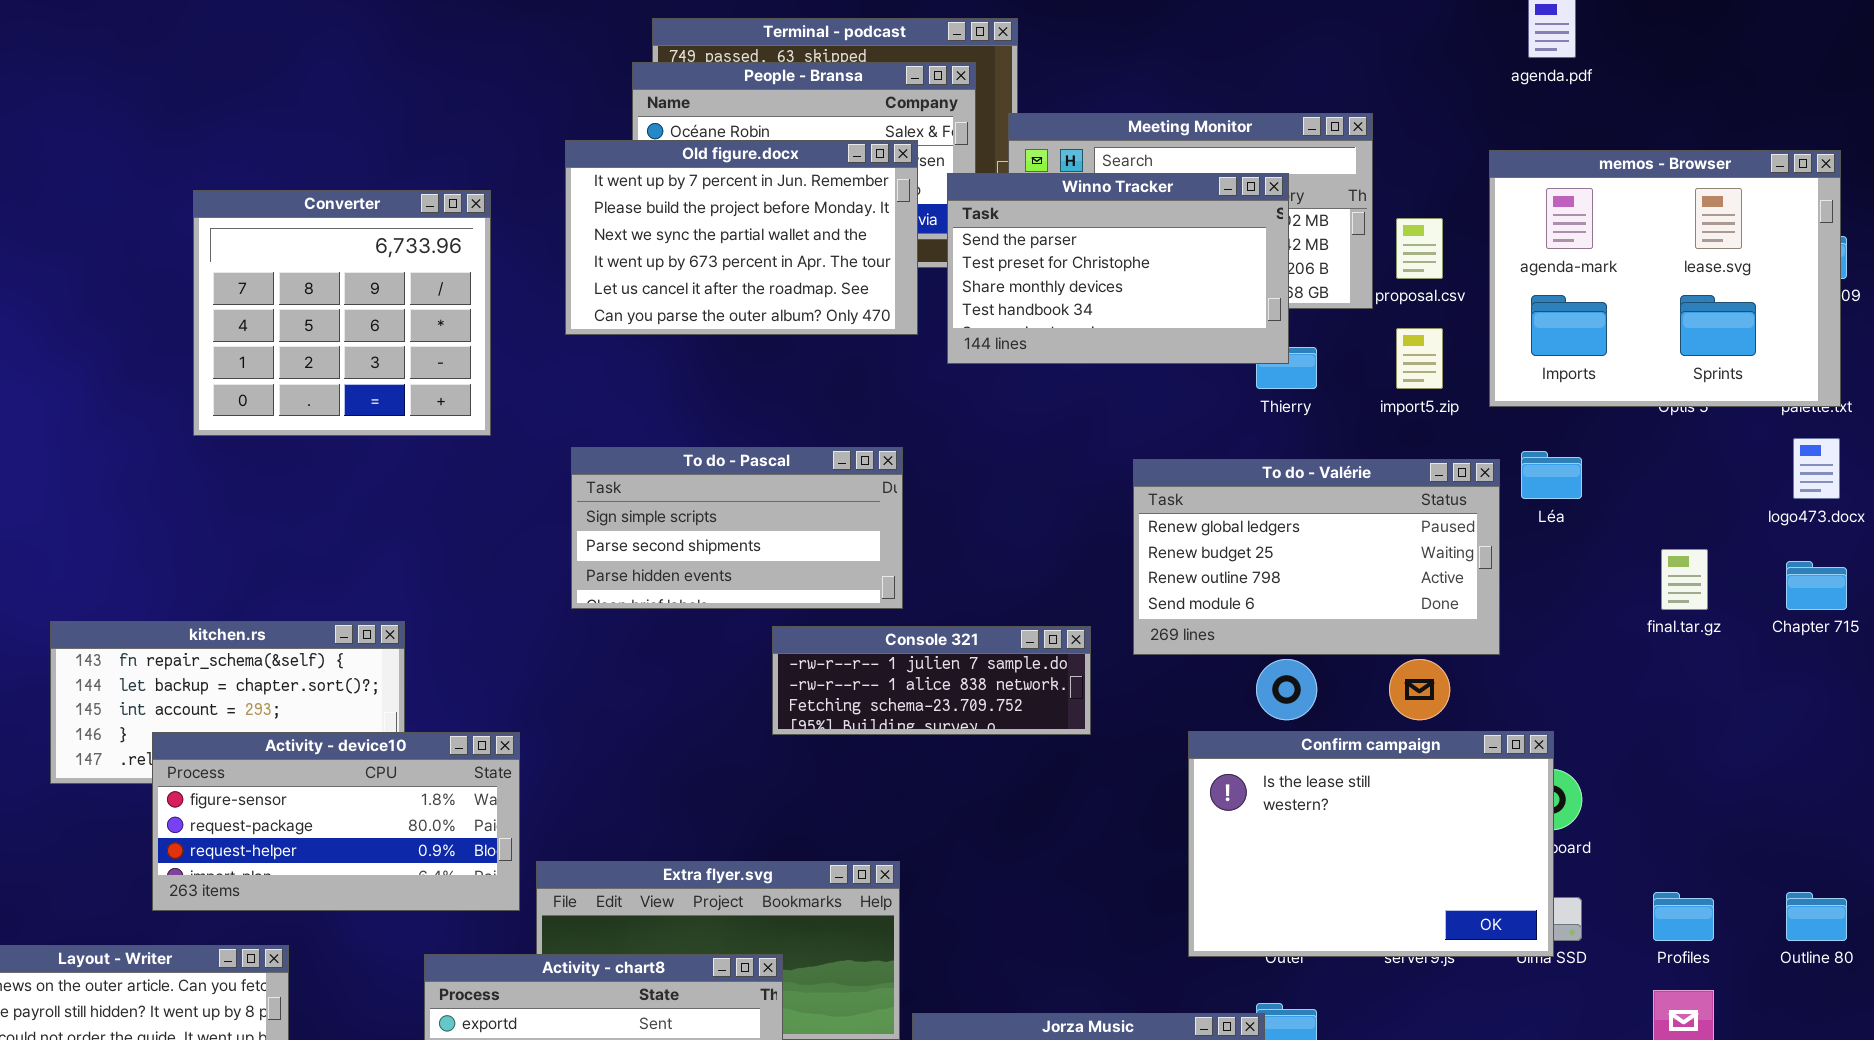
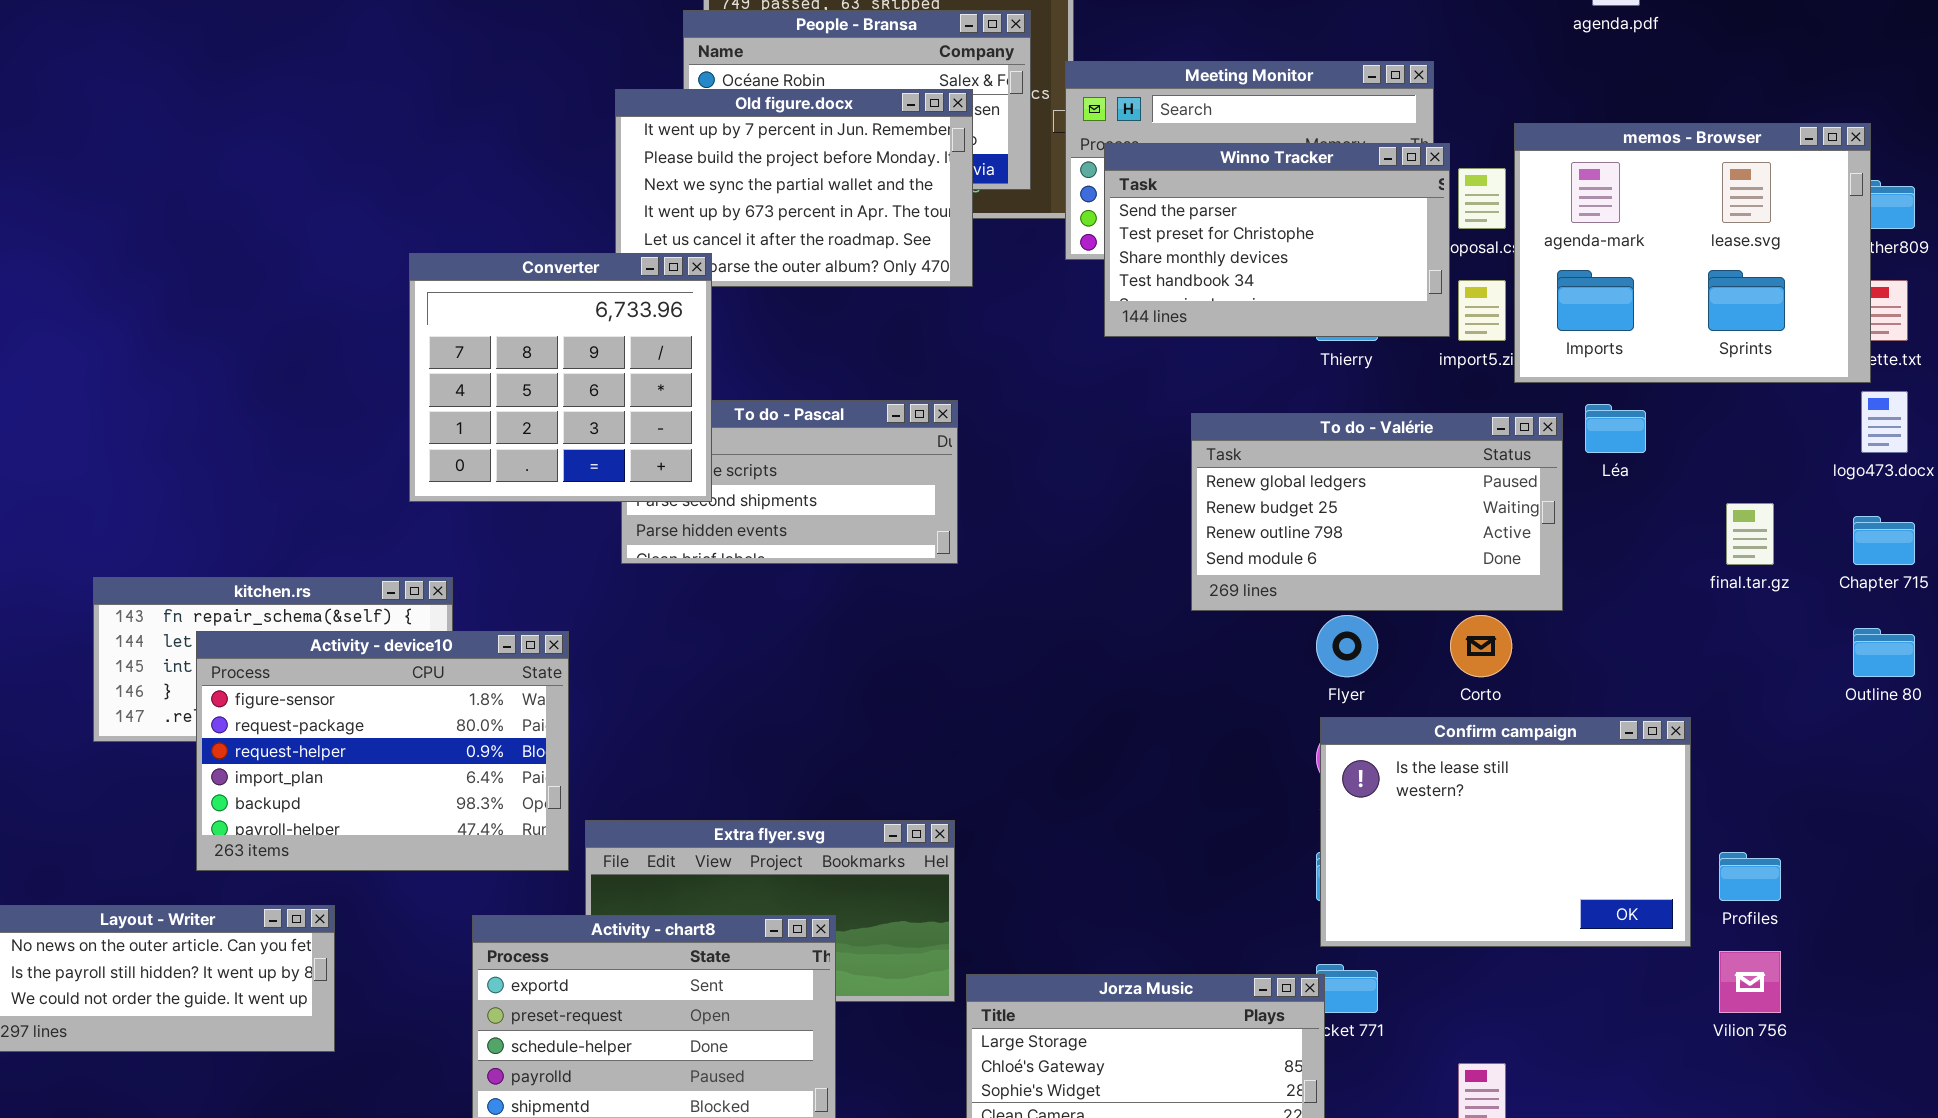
memos - Browser: [1489,150,1841,407] -> [1514,123,1871,383], moved
Winno Tracker: [947,173,1289,364] -> [1104,143,1450,337], moved
Converter: [193,190,491,436] -> [409,253,712,502], moved
Console 321: [772,626,1091,735] -> none, closed
Confirm campaign: [1188,731,1554,957] -> [1320,717,1691,947], moved
Activity - device10: [152,732,520,911] -> [196,631,569,871], resized
Outline 80: [1786,892,1847,941] -> [1853,628,1915,677], moved

